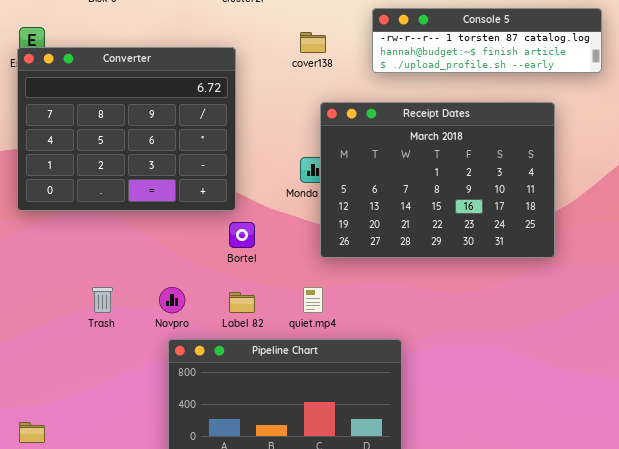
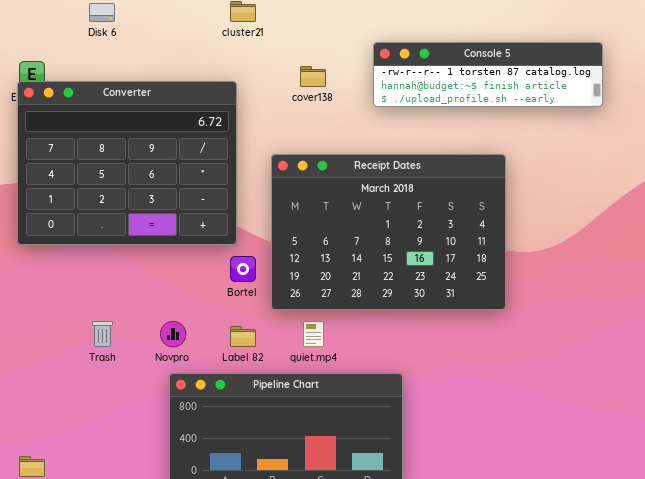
Receipt Dates: [320,102,555,258] -> [271,154,506,310], moved

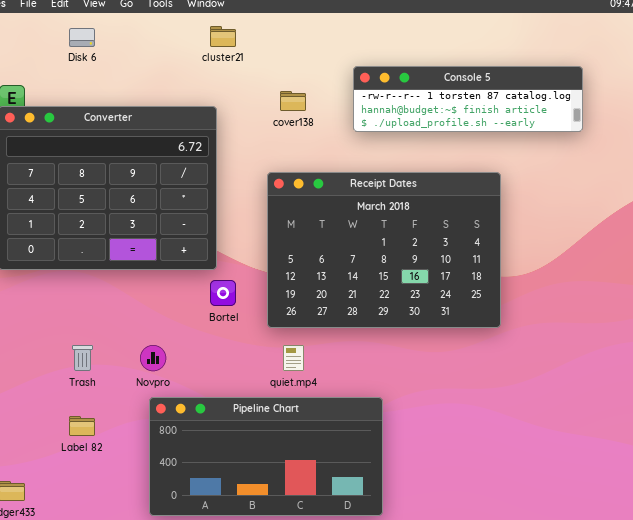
Receipt Dates: [271,154,506,310] -> [267,172,501,328], moved
Label 82: [230,326,256,347] -> [69,416,95,436], moved

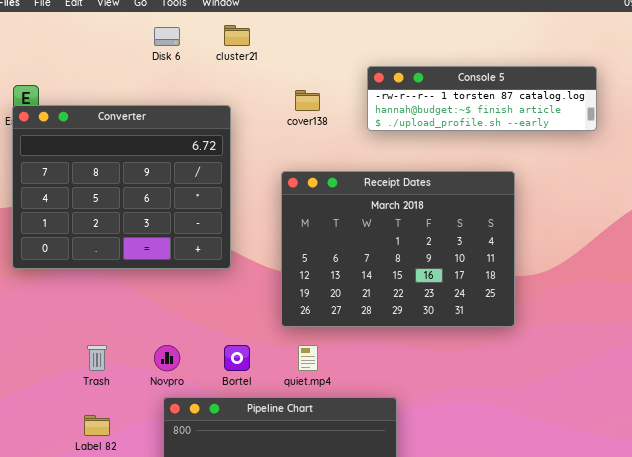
Disk 6: [69,28,95,47] -> [154,27,180,46], moved
Bortel: [210,280,236,306] -> [224,345,250,371], moved

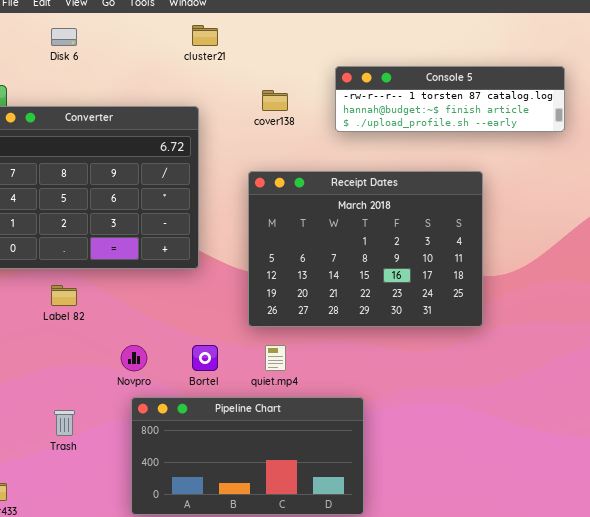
Disk 6: [154,27,180,46] -> [51,28,77,46], moved
Trash: [87,345,107,371] -> [54,410,75,436], moved
Label 82: [84,415,110,436] -> [51,285,77,306], moved

